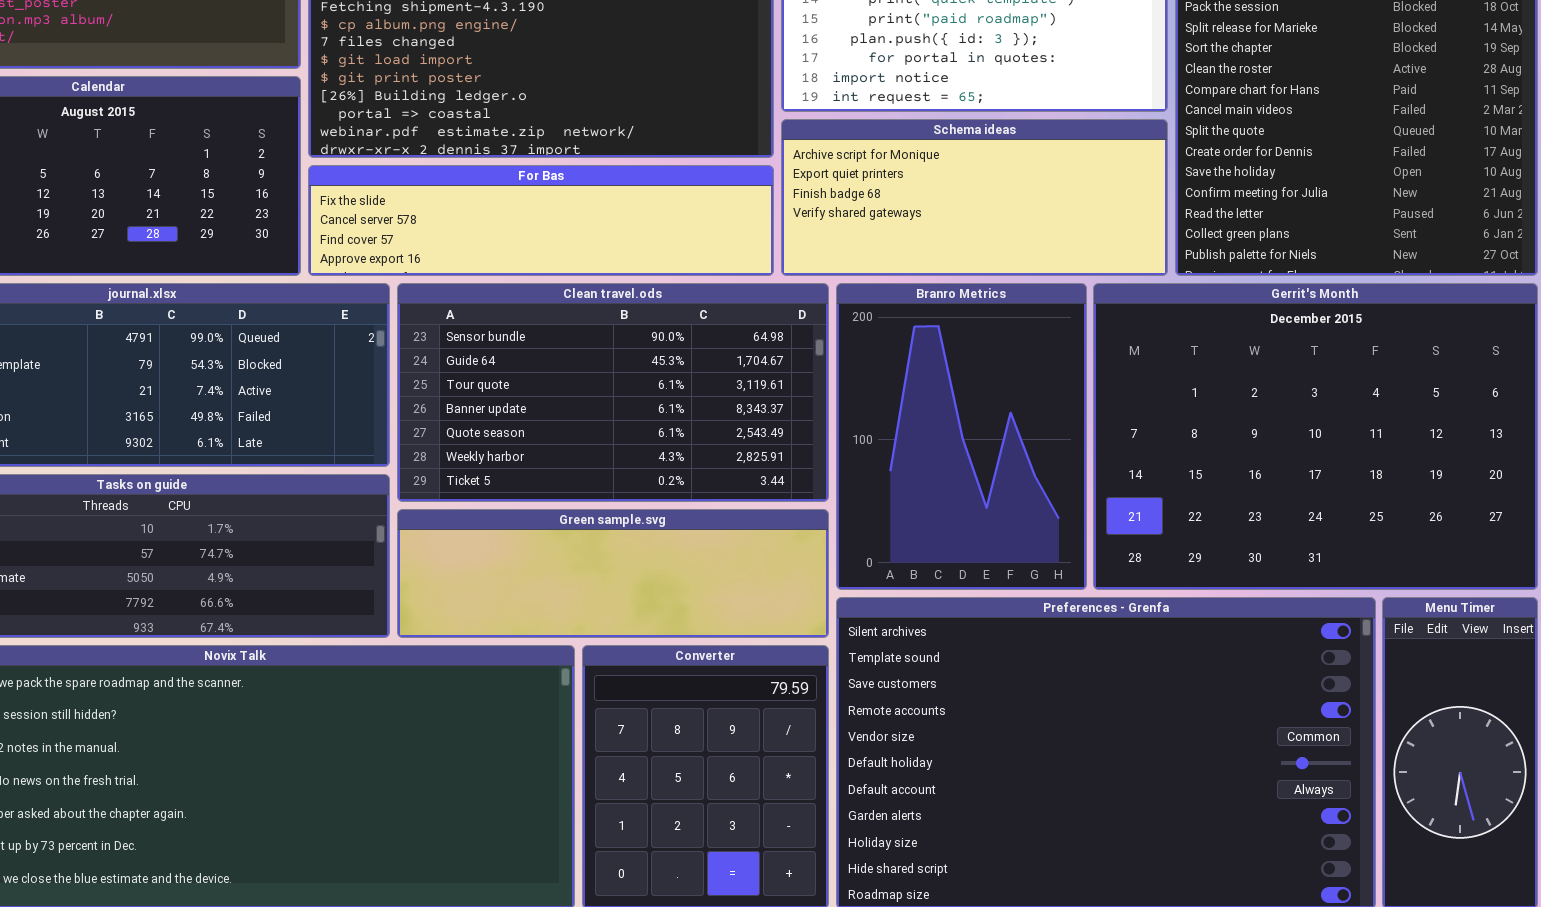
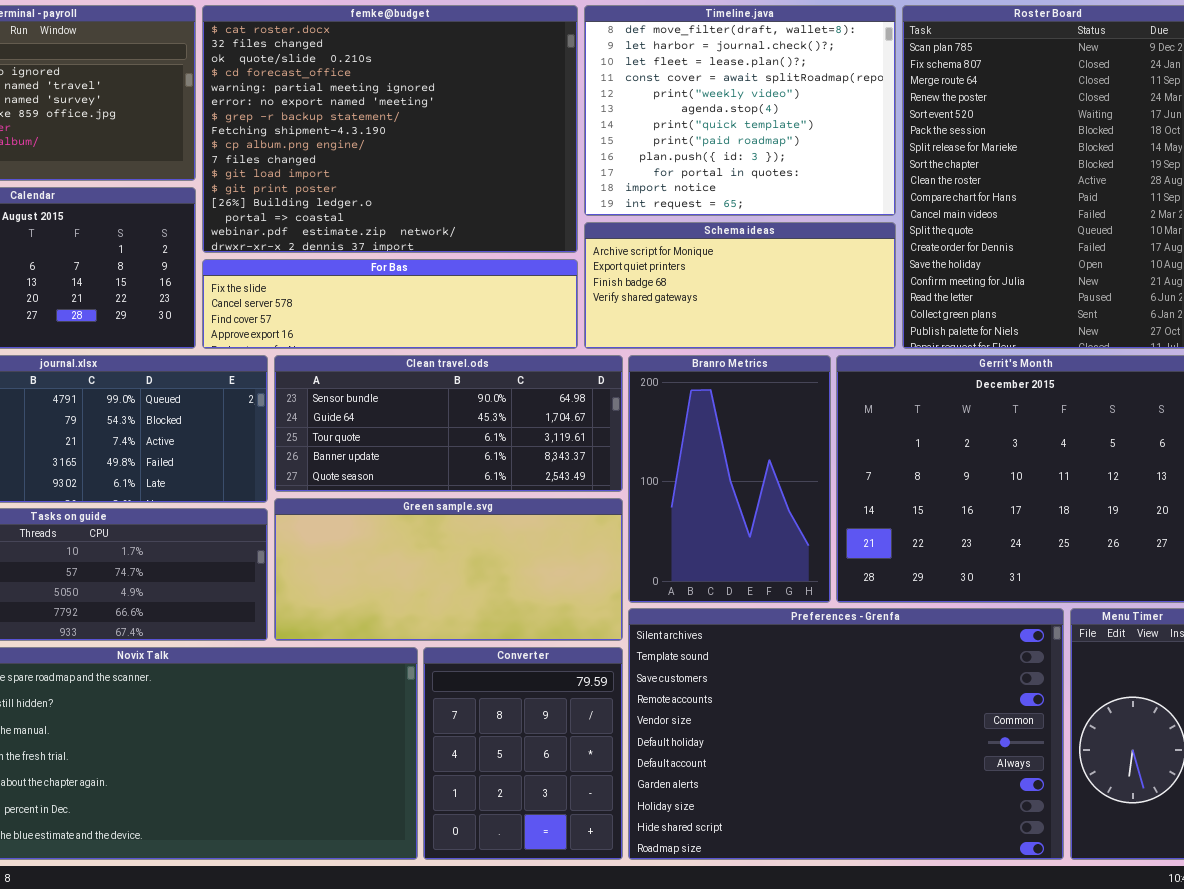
Clean travel.ods: [397,283,829,502] -> [274,355,623,492], resized
Green sample.svg: [397,509,829,638] -> [274,498,623,641], resized

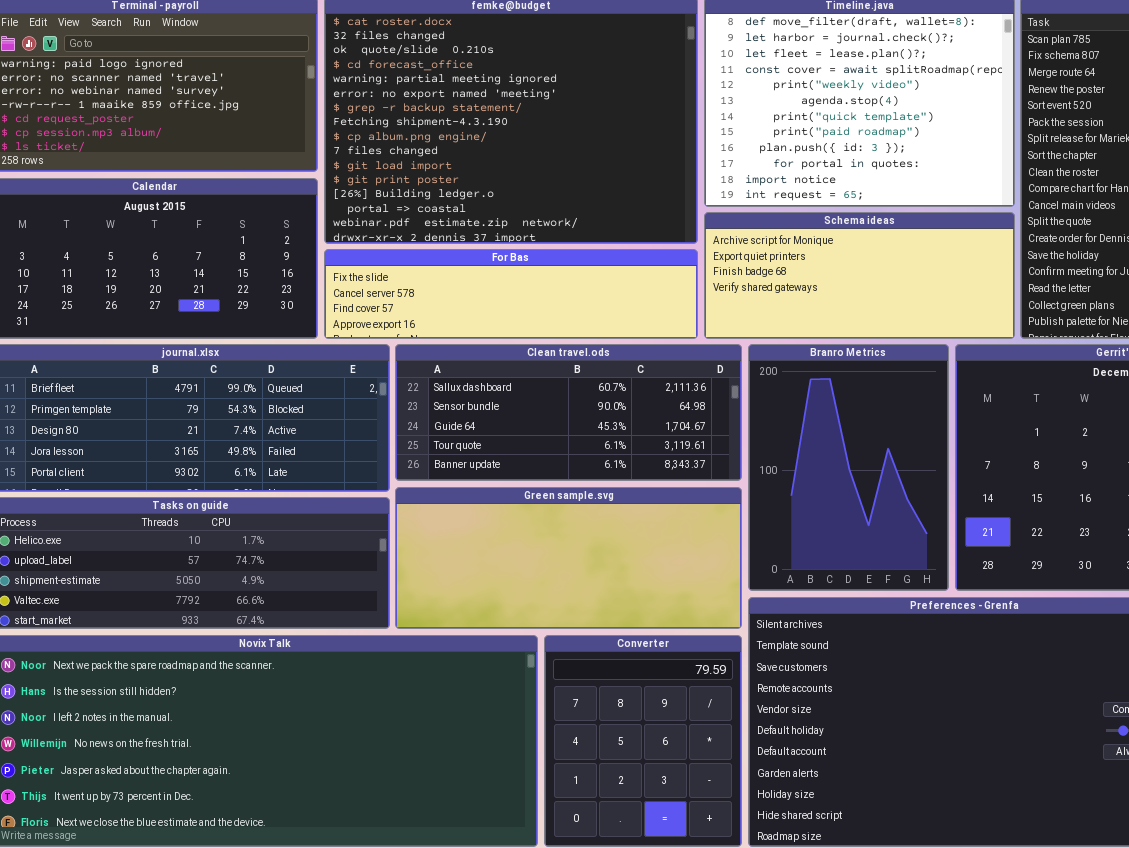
Clean travel.ods: [274,355,623,492] -> [395,344,742,481], scrolled up 1 row

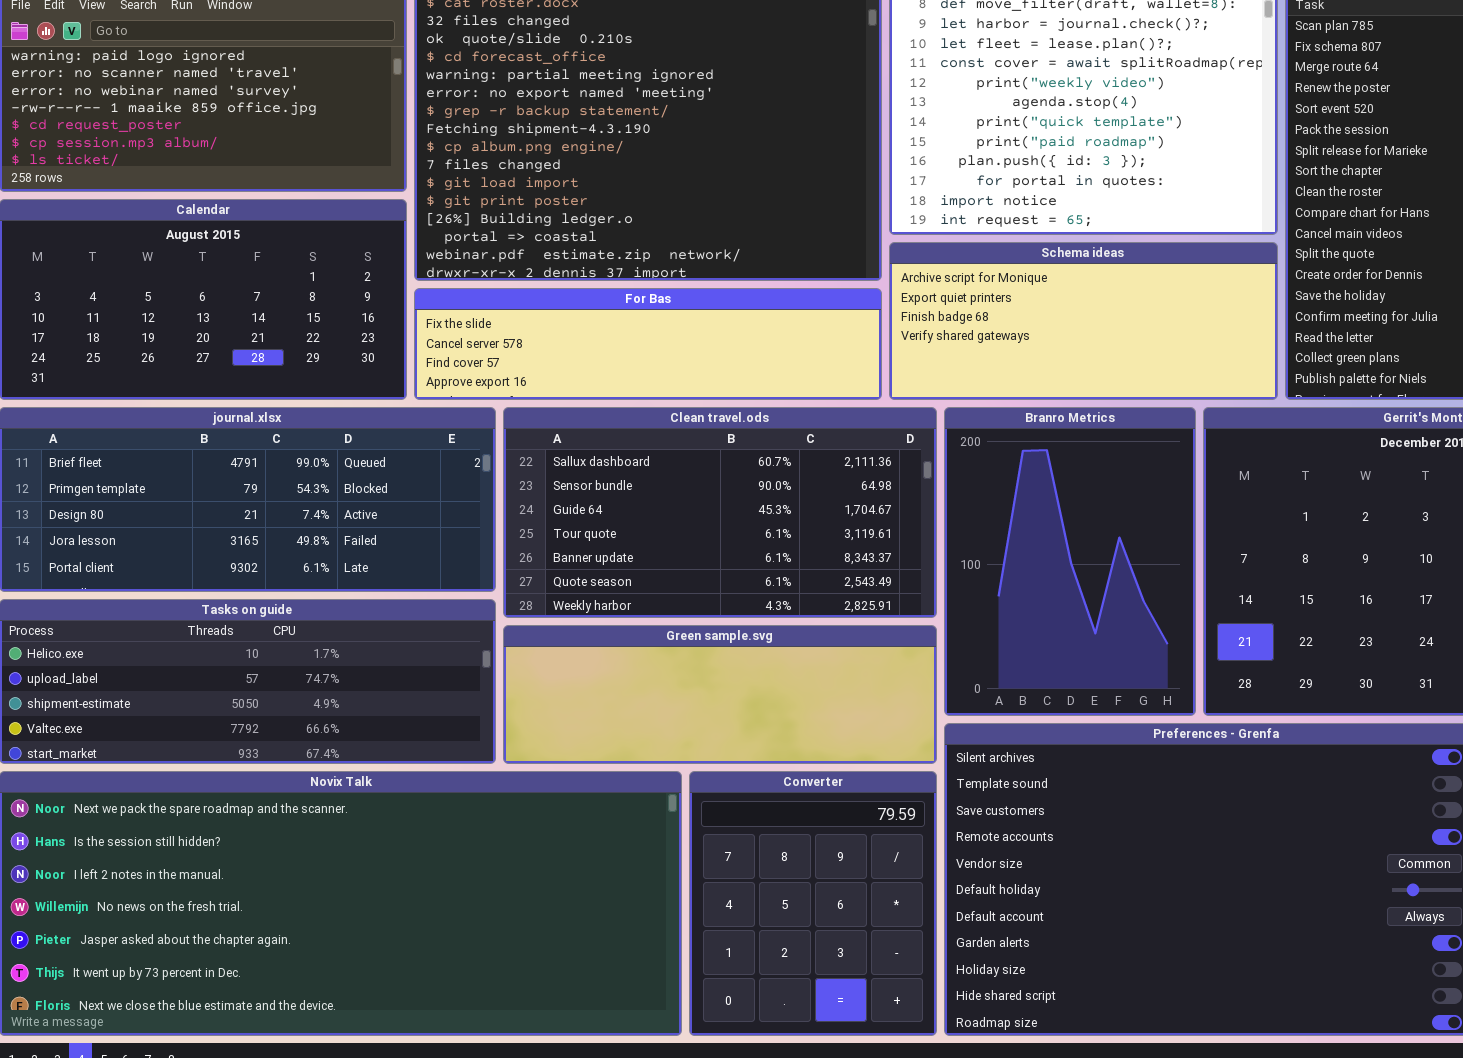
Clean travel.ods: [395,344,742,481] -> [503,407,937,618], resized
Green sample.svg: [395,487,742,629] -> [503,625,937,764], resized

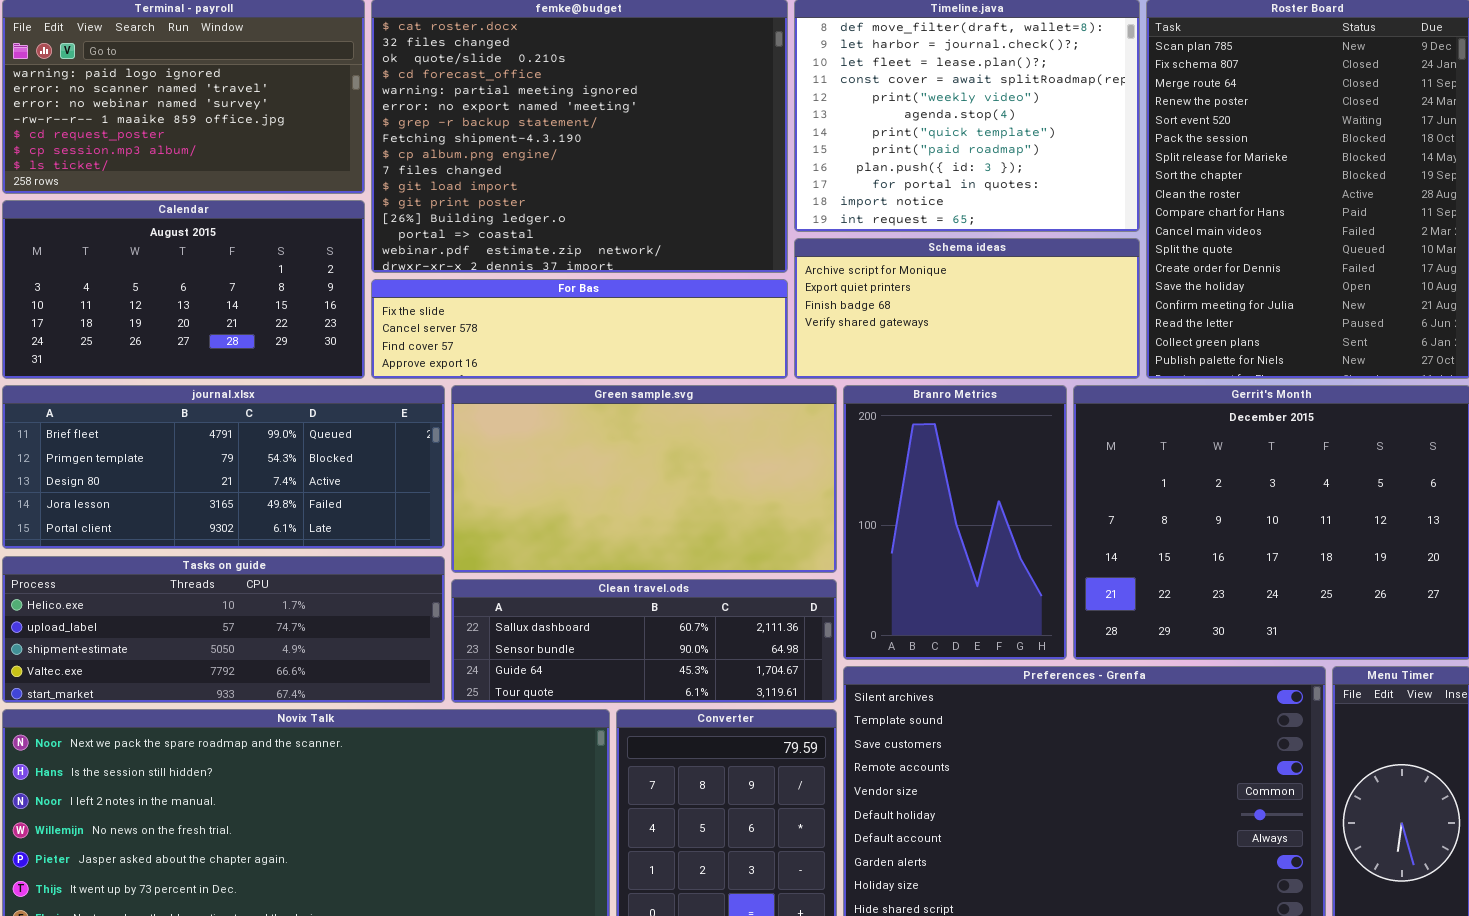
Clean travel.ods: [503,407,937,618] -> [451,579,837,703], moved, resized
Green sample.svg: [503,625,937,764] -> [451,385,837,573], moved, resized

